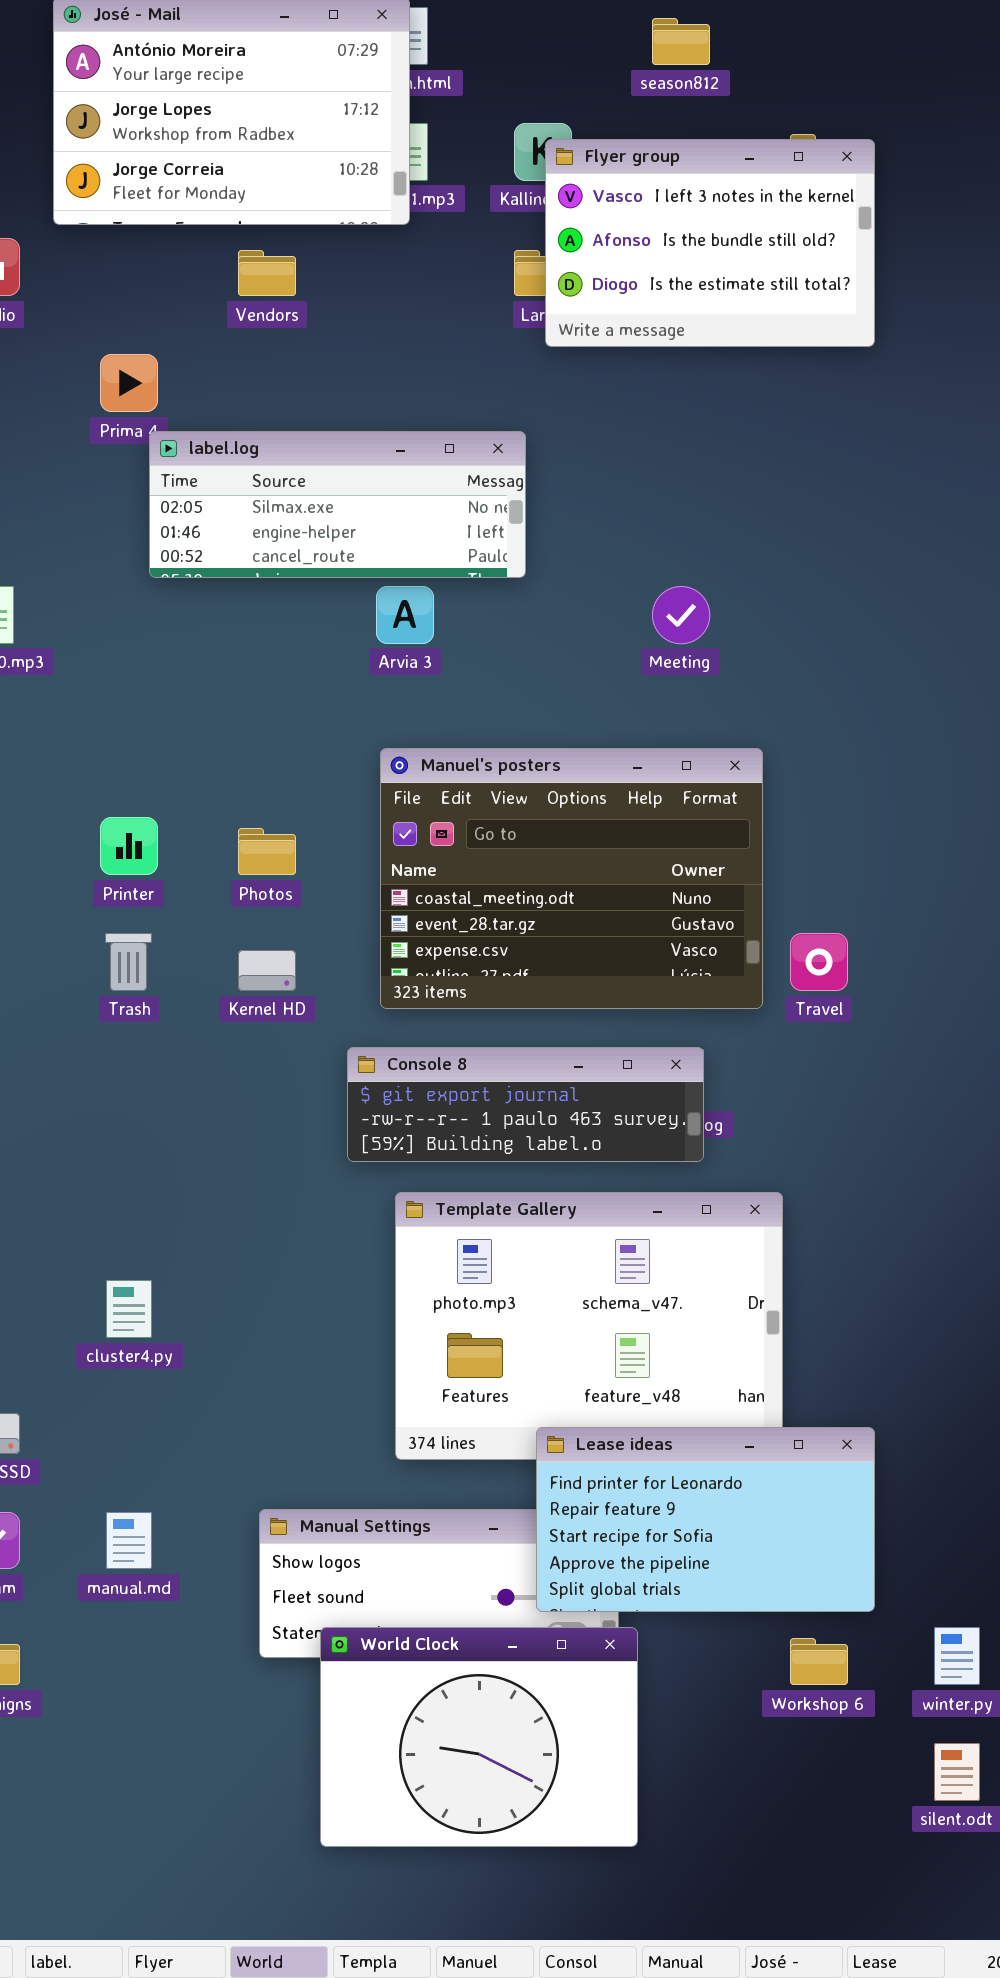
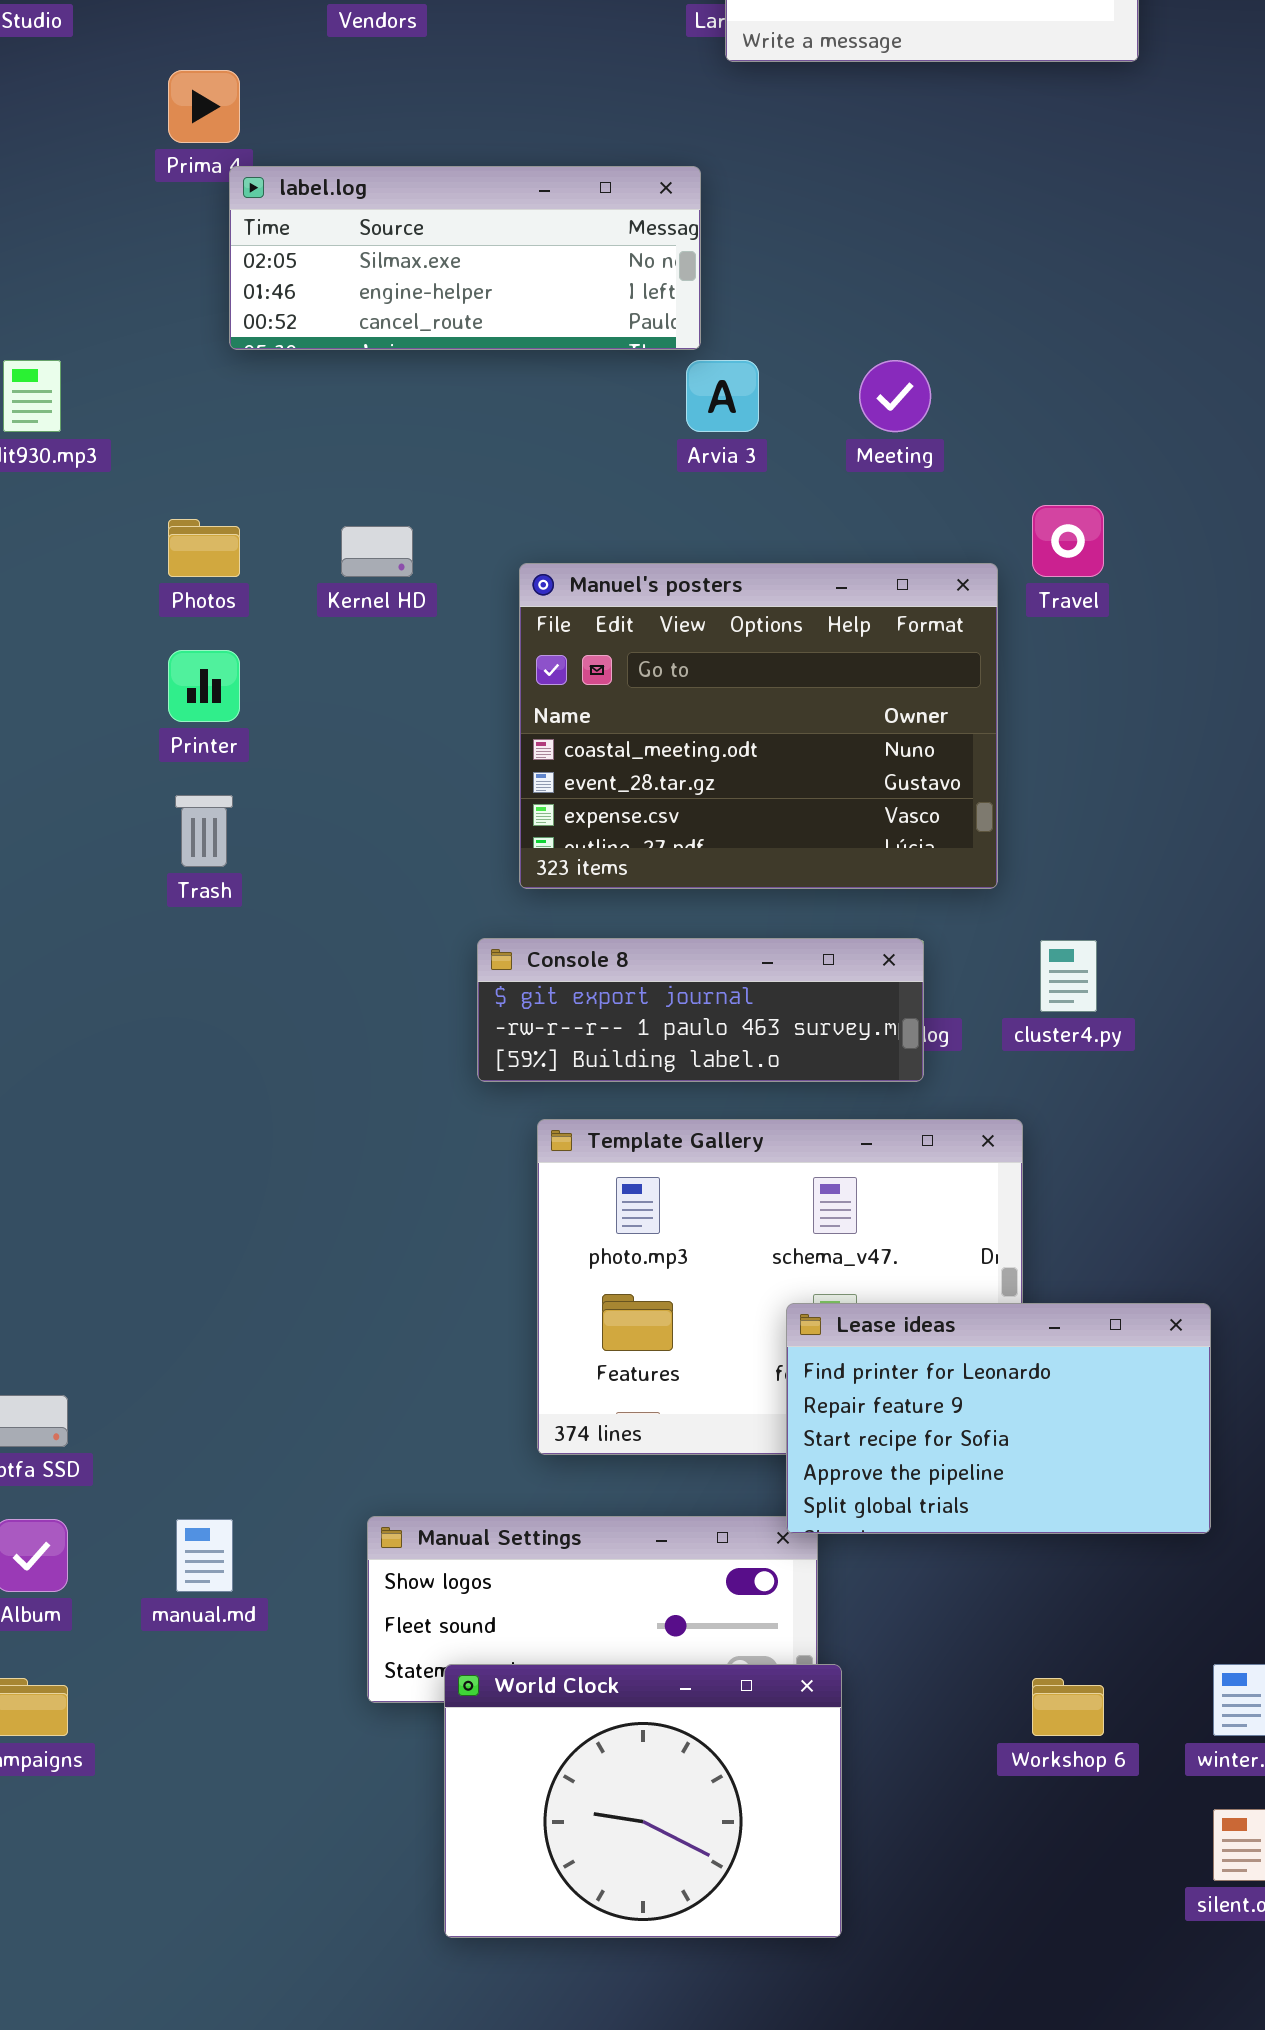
Arvia 3: [376,586,434,644] -> [686,360,759,432], moved
Photos: [238,828,296,875] -> [168,519,240,577], moved
Travel: [790,933,848,991] -> [1032,505,1104,577], moved
Kernel HD: [238,950,296,991] -> [341,526,413,577], moved
cluster4.py: [106,1280,152,1338] -> [1040,940,1097,1012], moved
Lease ideas: [536,1427,875,1612] -> [786,1303,1211,1534], moved

